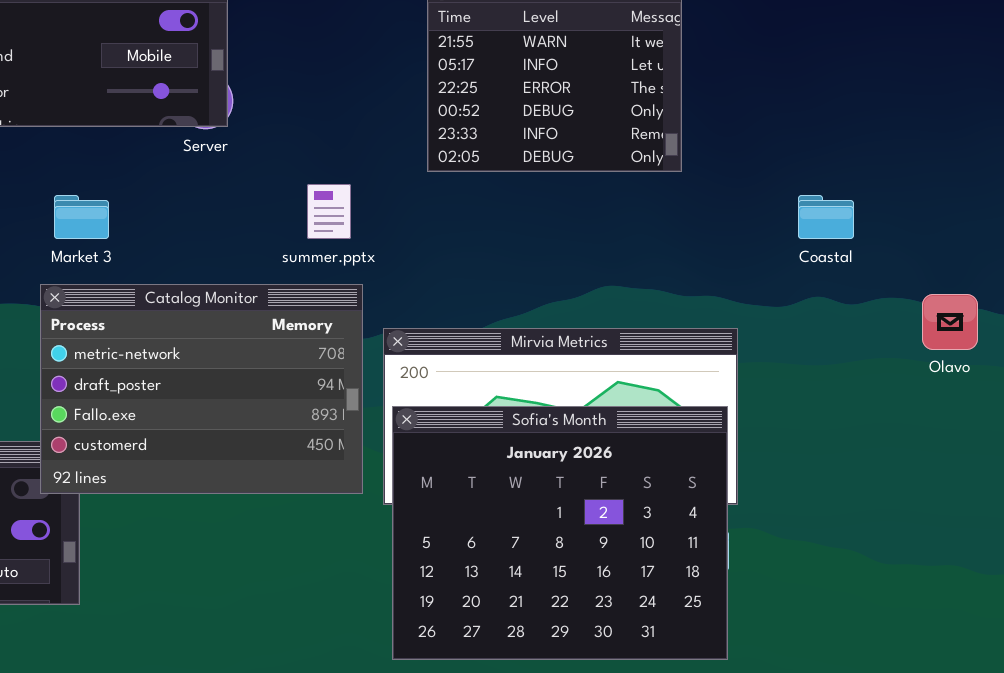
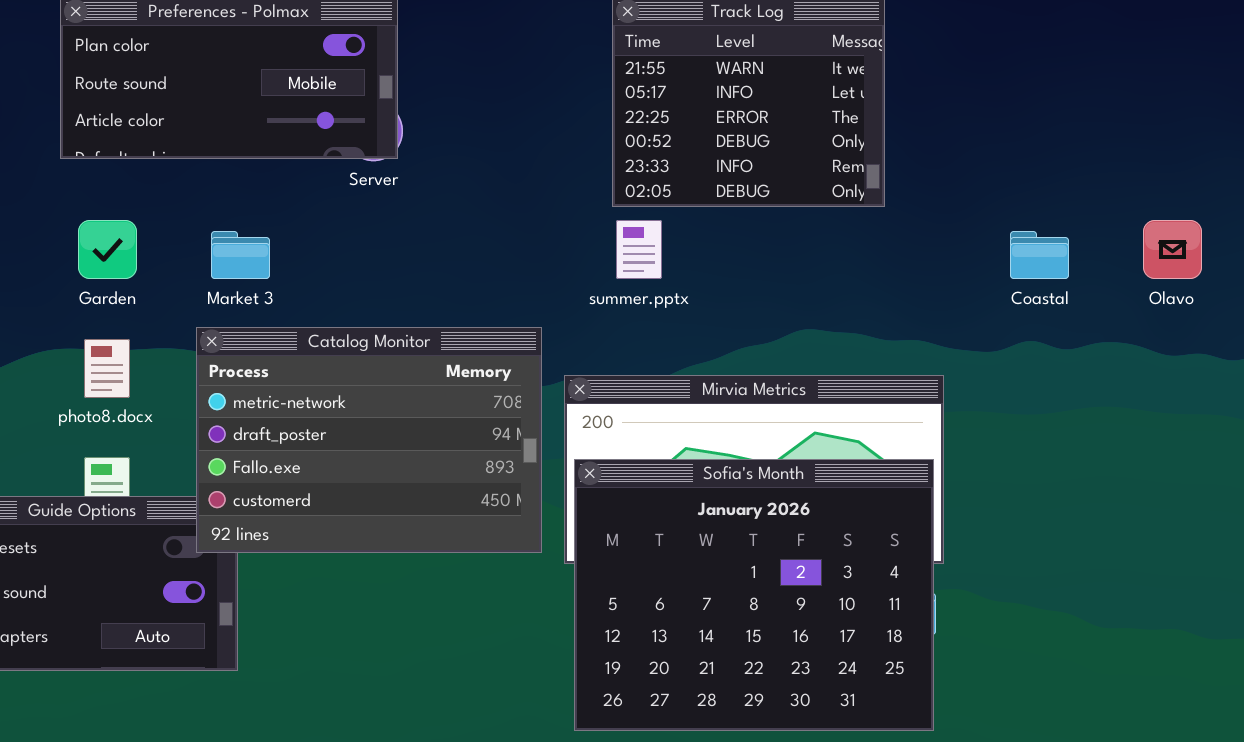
summer.pptx: [307,184,351,239] -> [616,220,662,279], moved
Olavo: [922,294,978,350] -> [1143,220,1202,279], moved

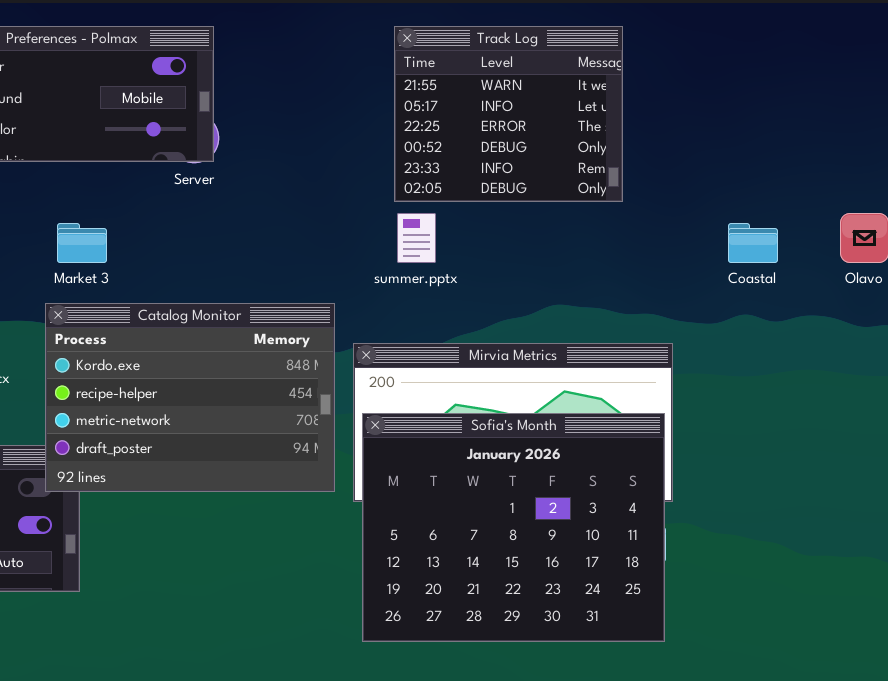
Catalog Monitor: [196,327,542,553] -> [45,303,335,492], scrolled up 2 rows

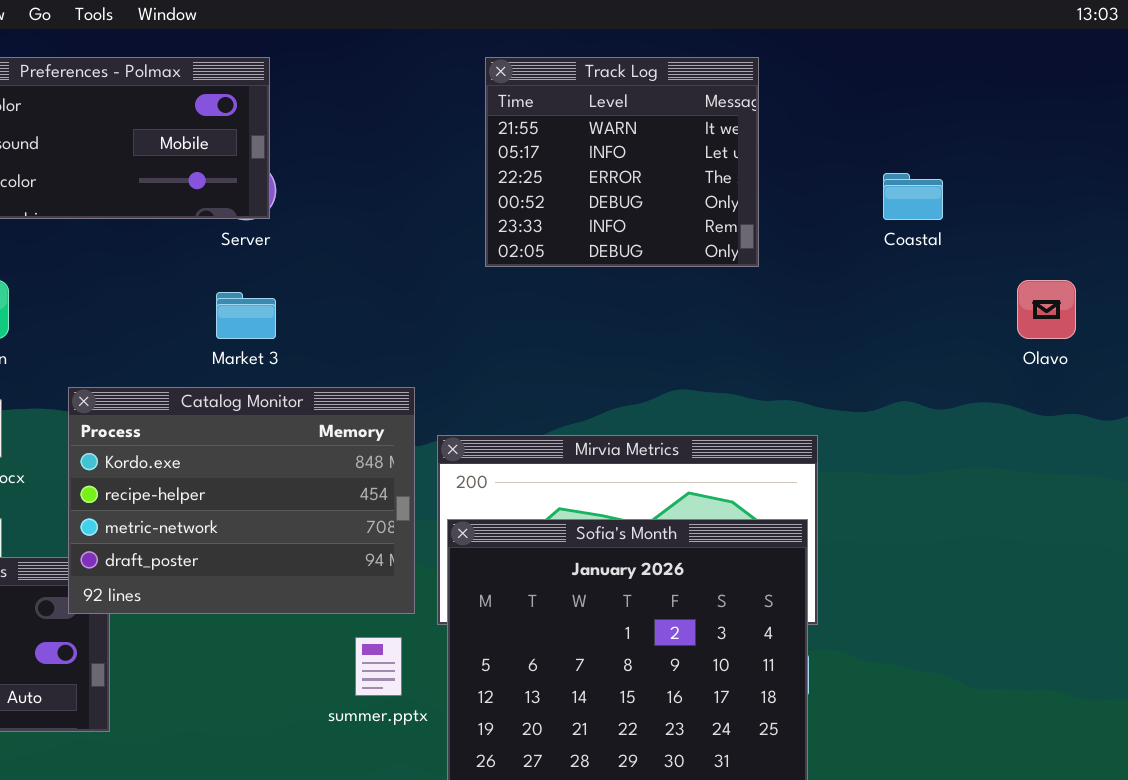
summer.pptx: [397,213,436,263] -> [355,637,402,696], moved
Market 3: [57,223,107,263] -> [216,292,276,339], moved
Coastal: [728,223,778,263] -> [883,173,943,220], moved

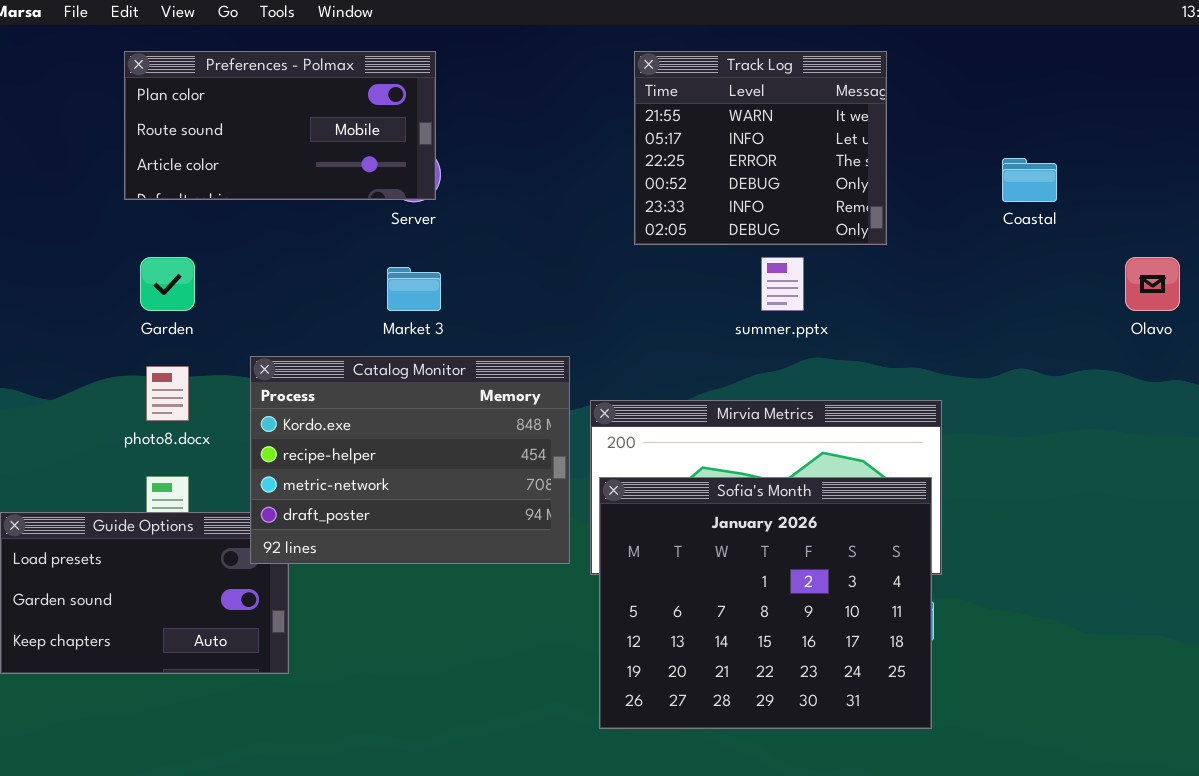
summer.pptx: [355,637,402,696] -> [761,257,804,311], moved

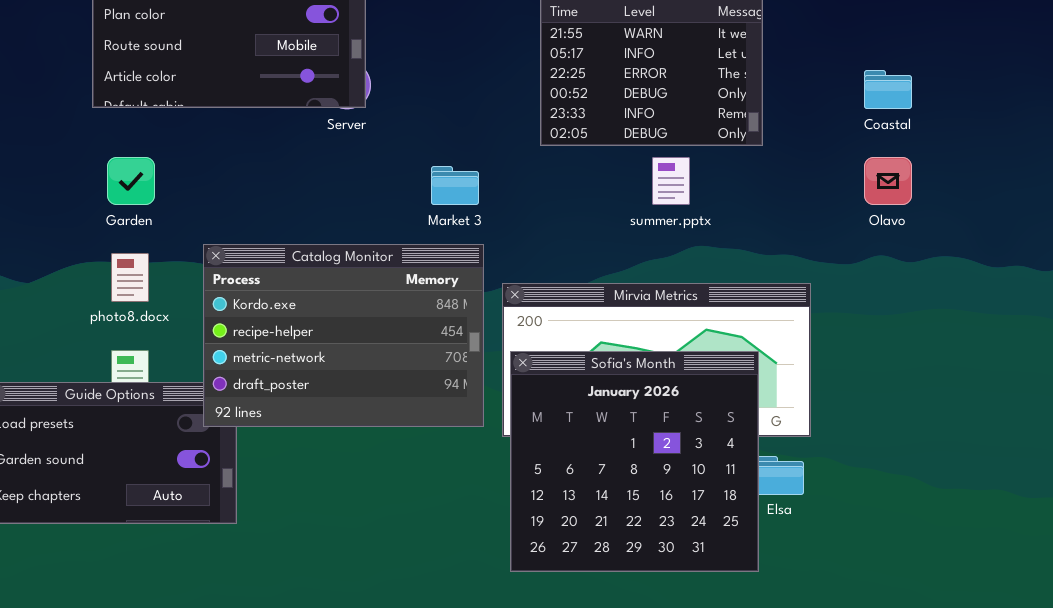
Olavo: [1125,257,1180,311] -> [864,157,912,205], moved
Market 3: [387,267,441,311] -> [431,166,479,205], moved
Sofia's Month: [599,477,932,729] -> [510,351,759,572], resized

